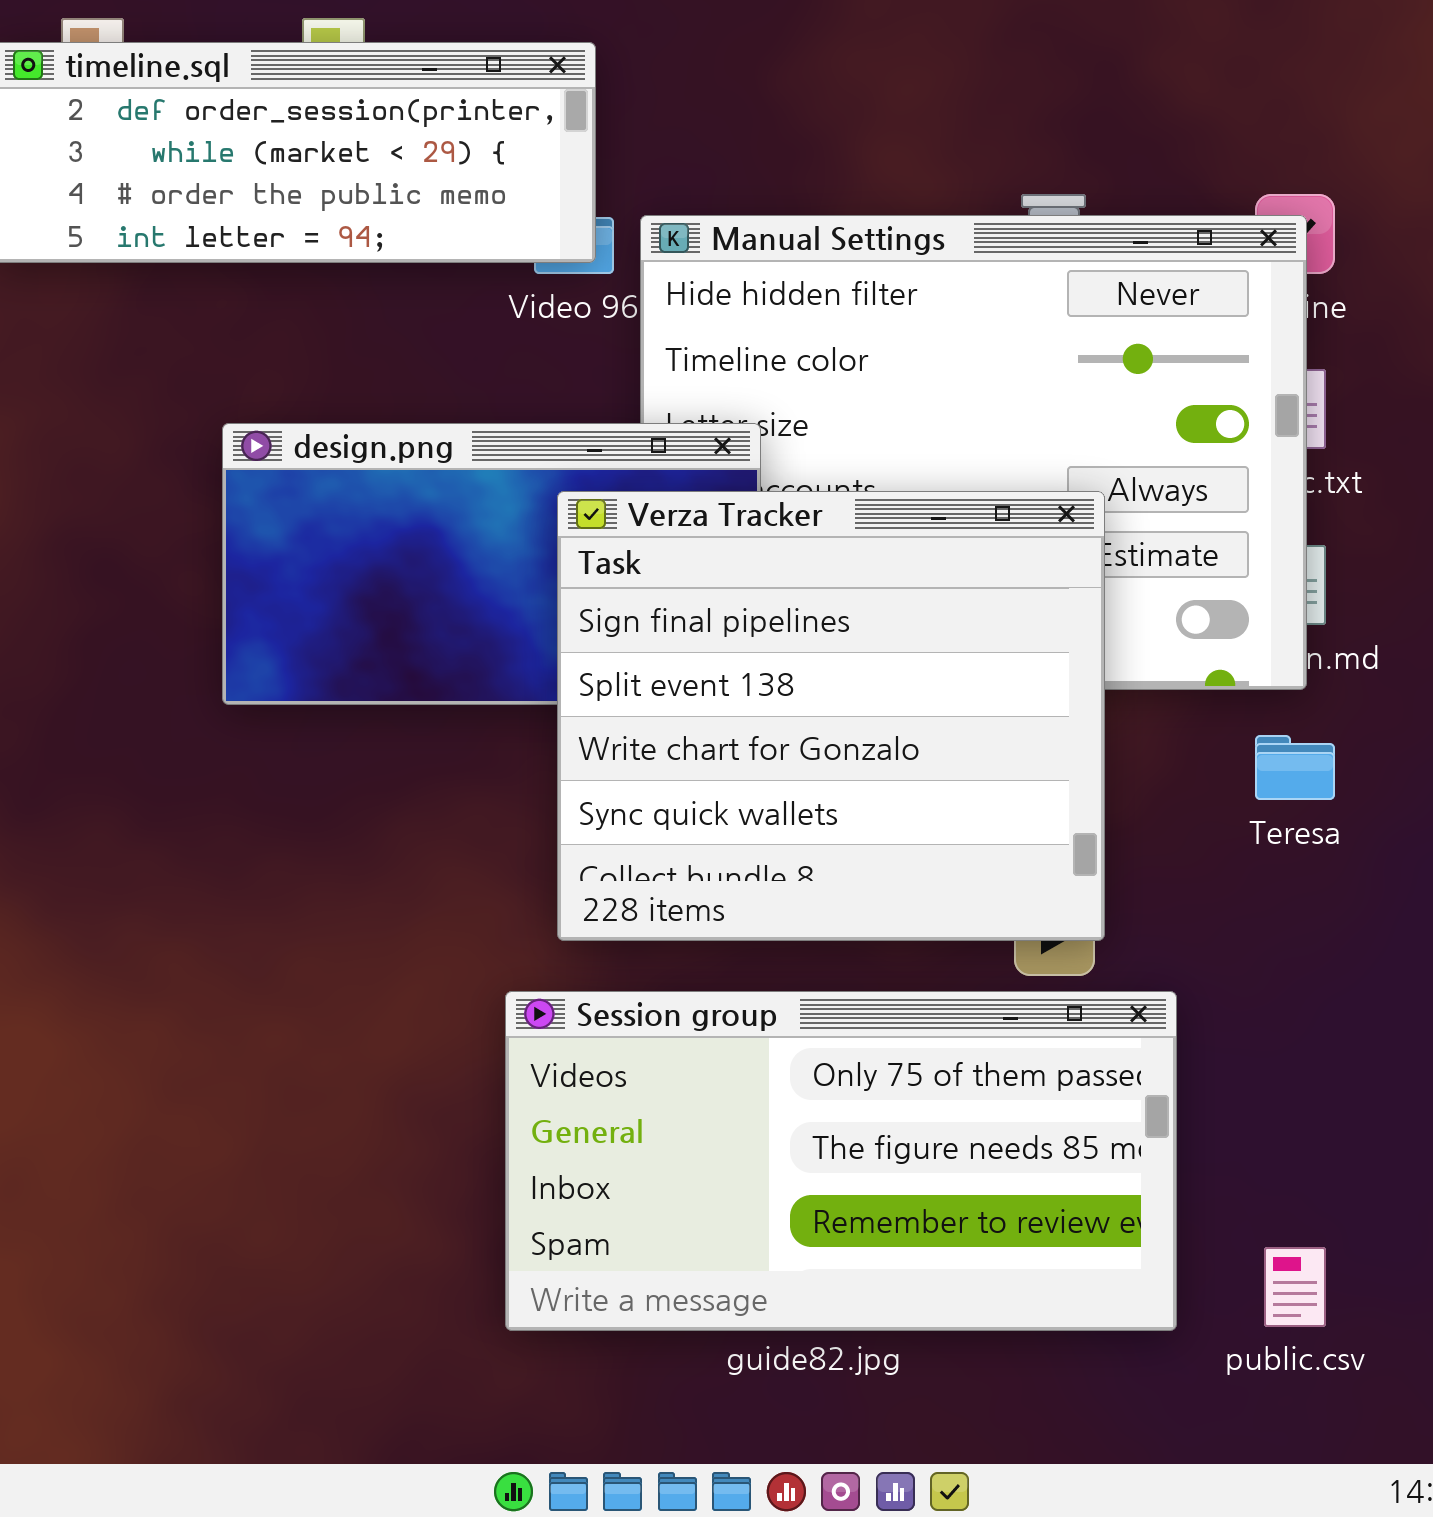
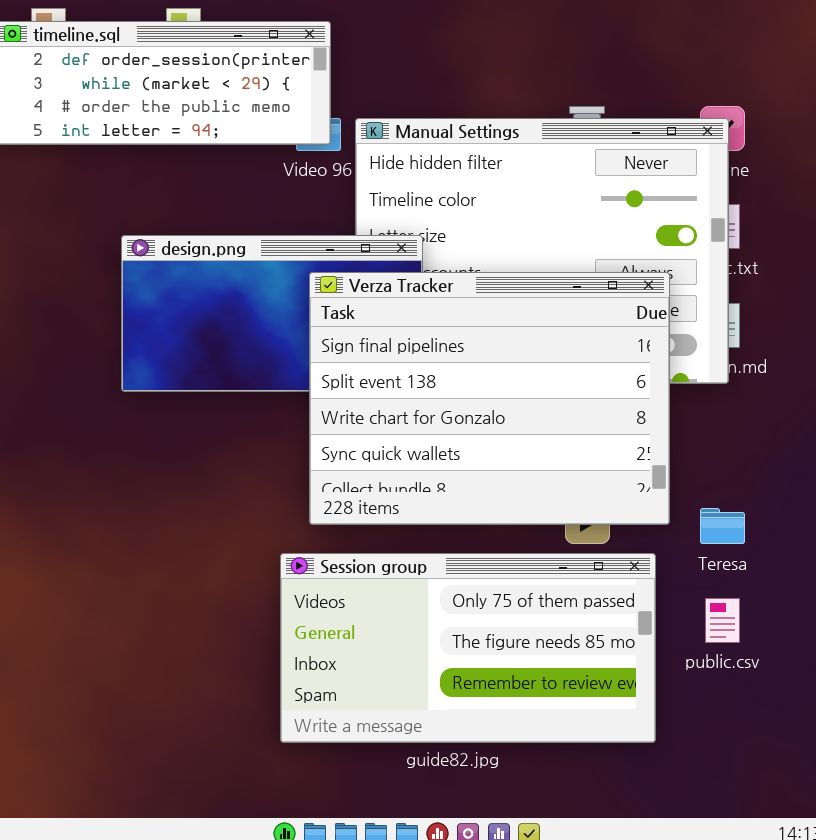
Verza Tracker: [557,491,1105,941] -> [309,272,670,525], resized
Teresa: [1255,735,1335,800] -> [700,508,745,544], moved
public.csv: [1264,1247,1326,1327] -> [705,598,740,643], moved

